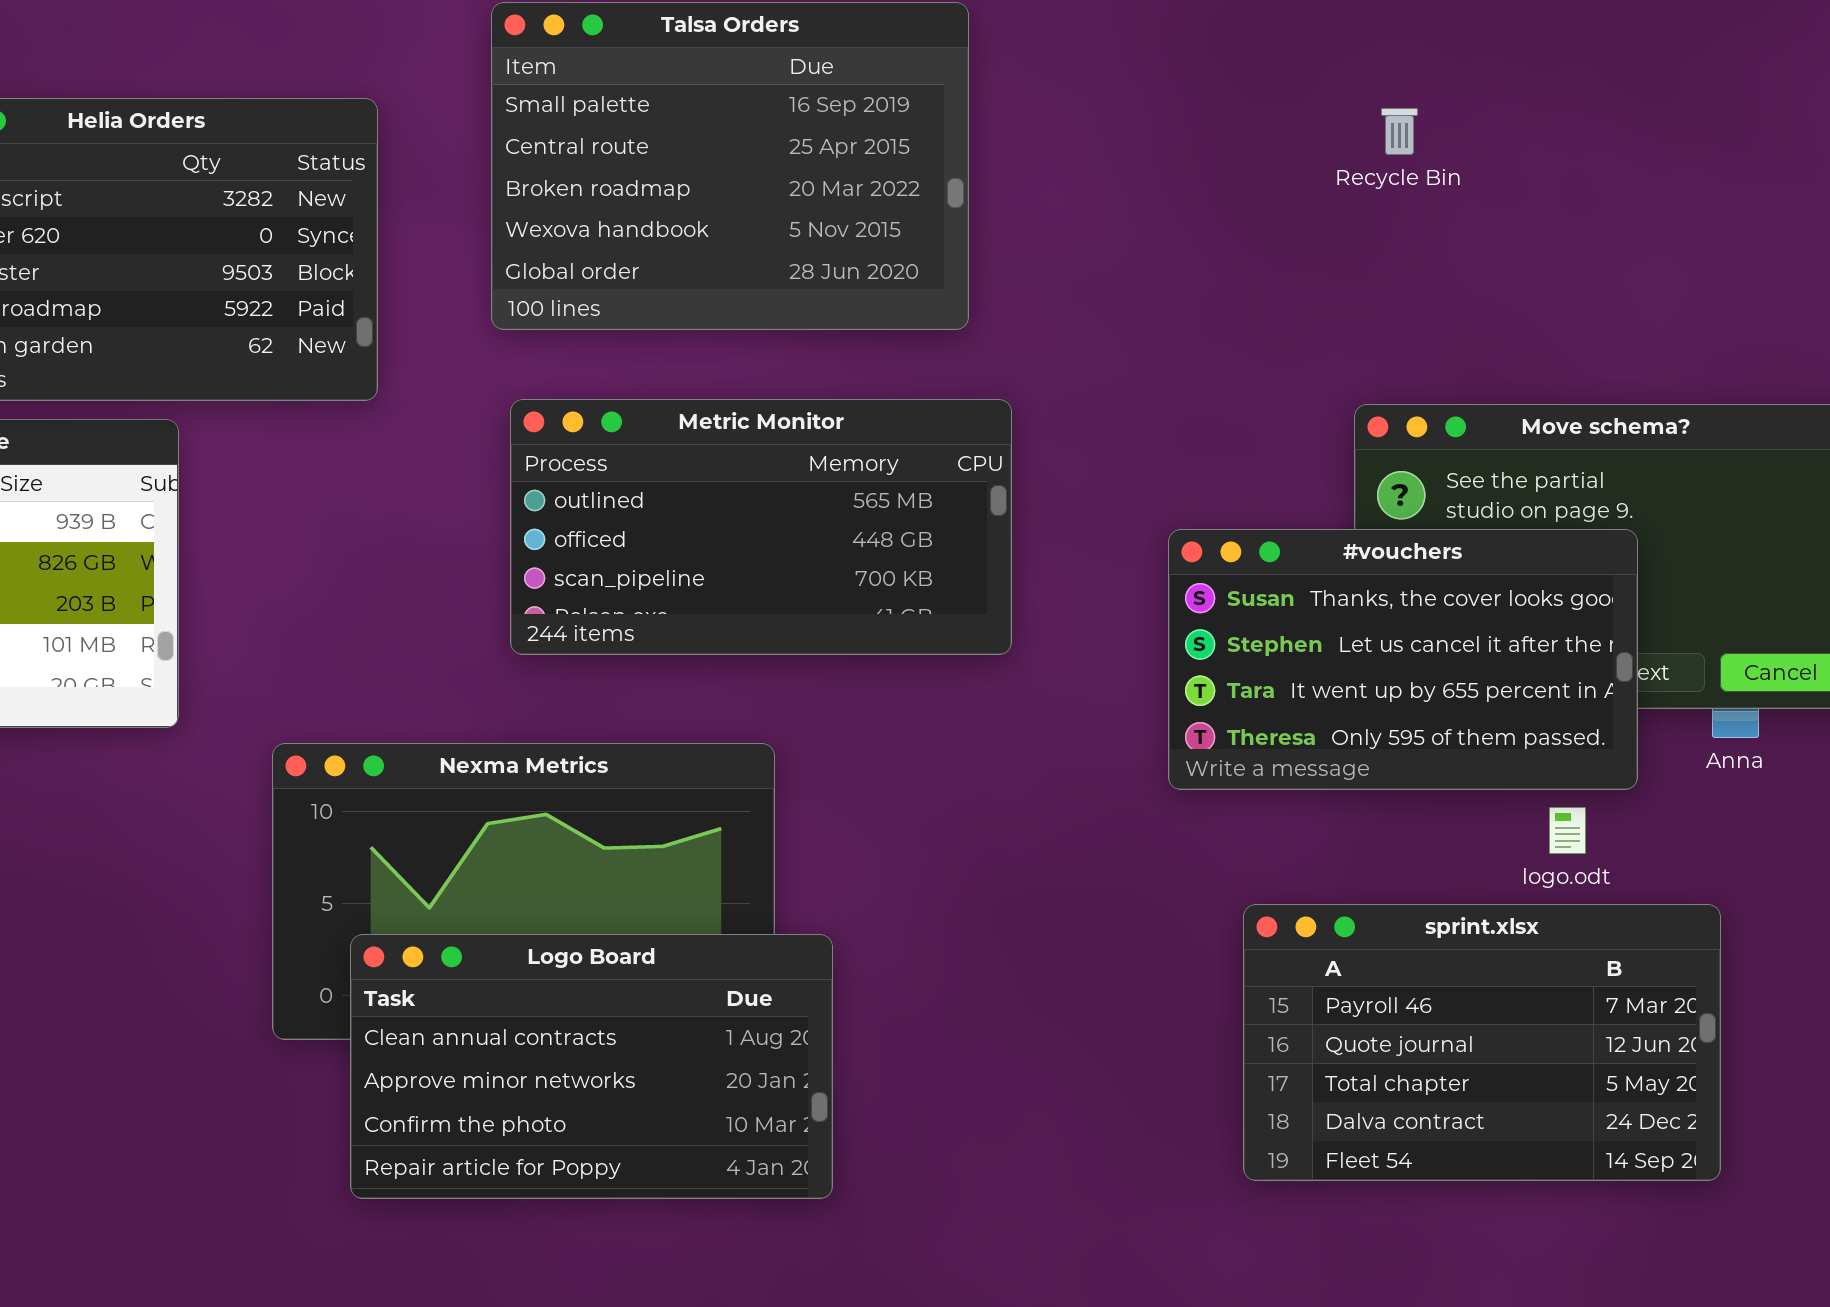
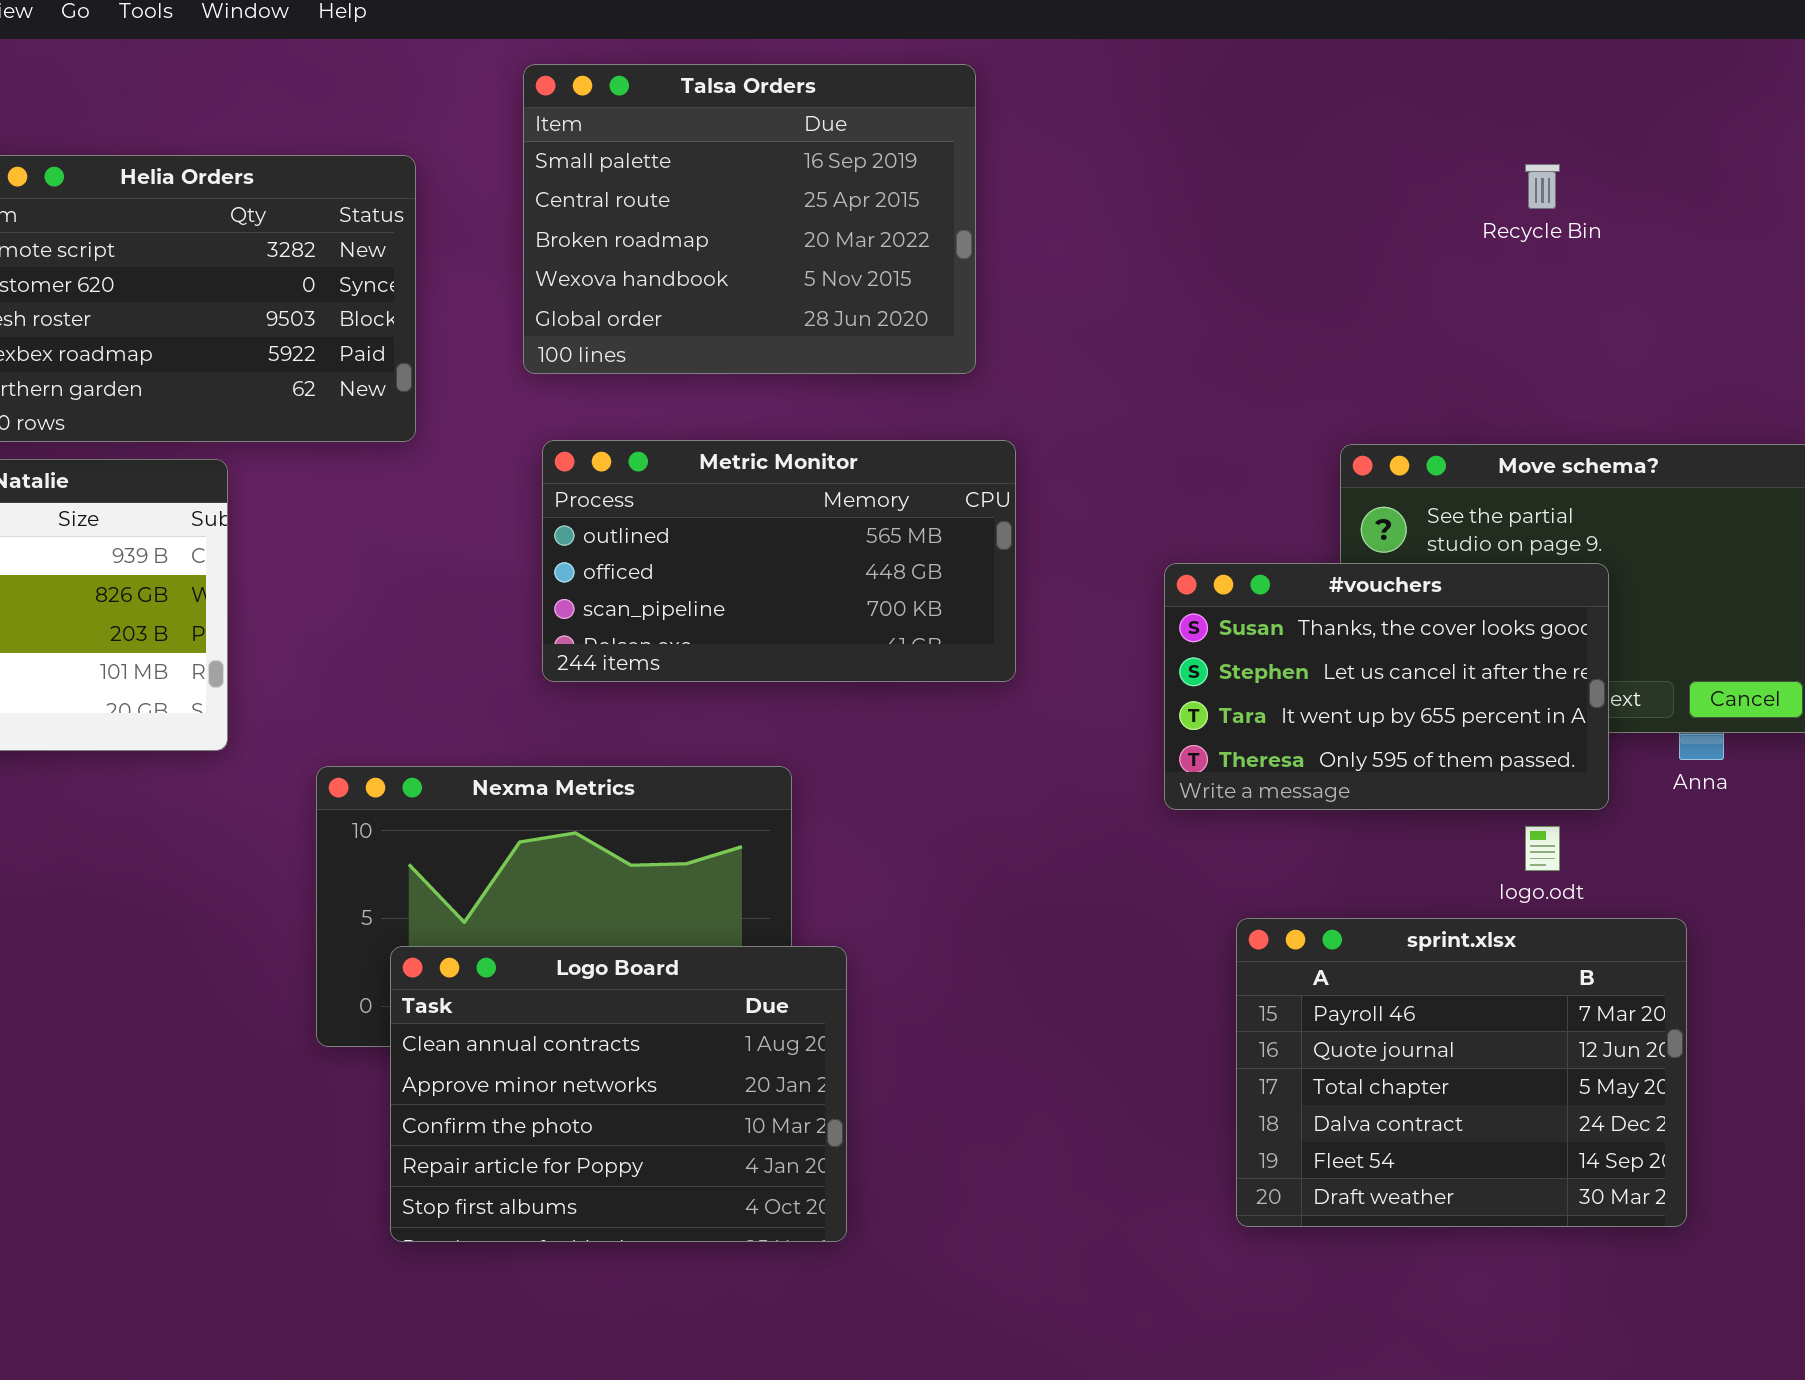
Recycle Bin: [1381,108,1418,155] -> [1525,164,1560,209], moved
sprint.xlsx: [1243,904,1721,1181] -> [1236,918,1687,1227], resized
Logo Board: [350,934,833,1199] -> [390,946,847,1242], resized

